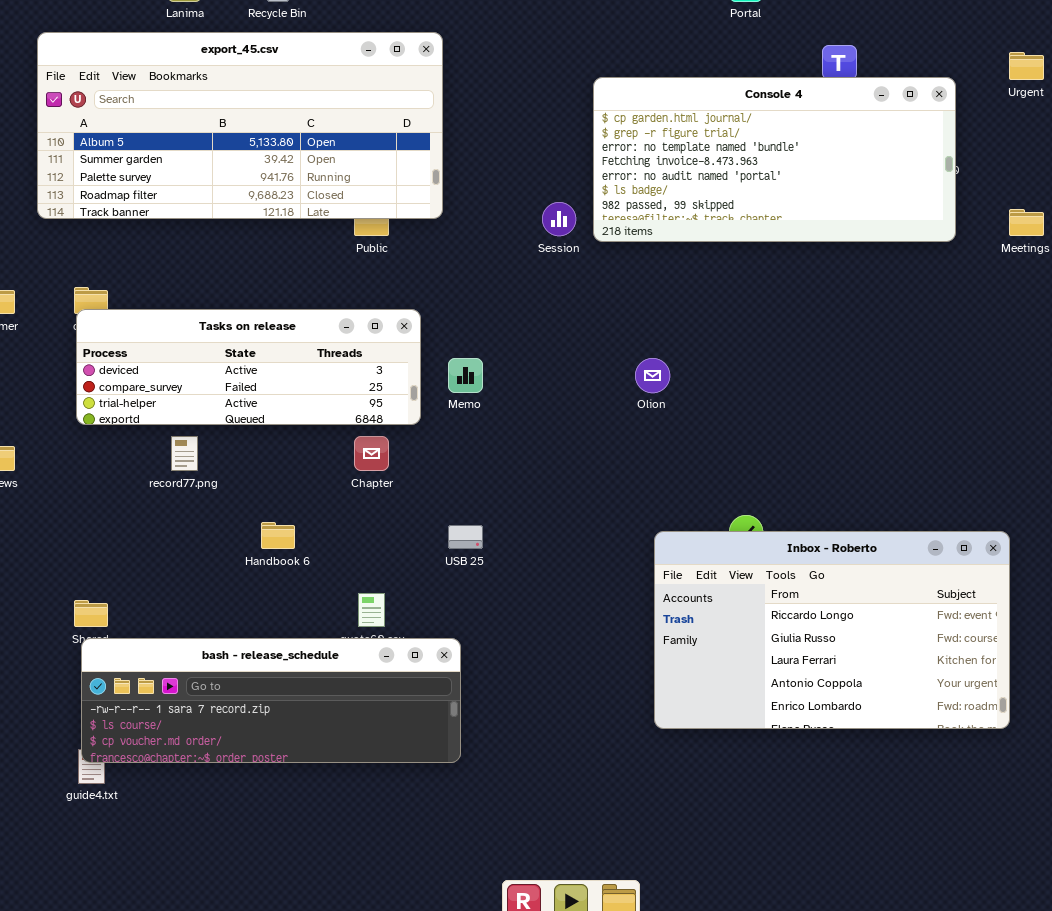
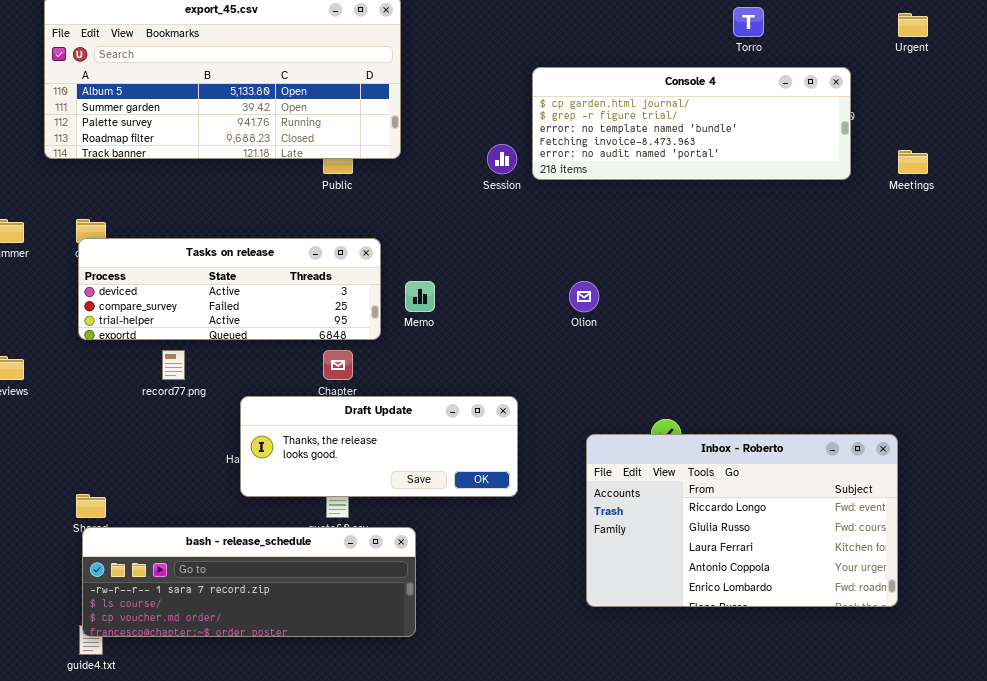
Console 4: [593,77,956,242] -> [532,67,851,180], resized
Draft Update: none -> [240,396,518,497], opened

